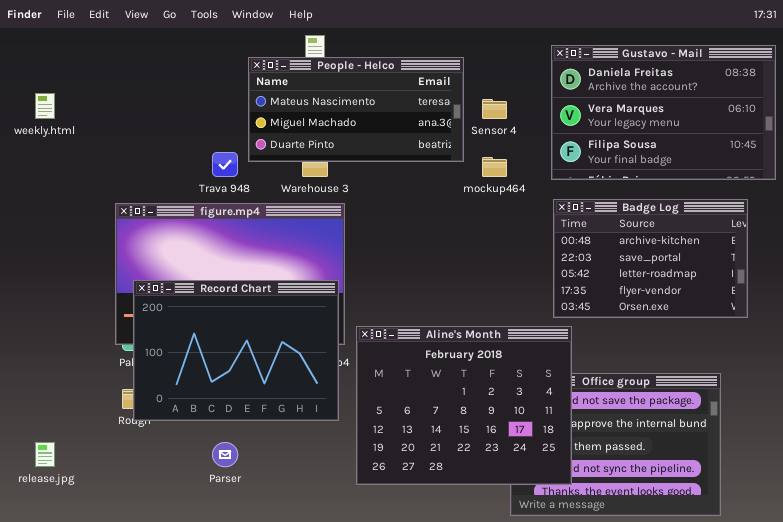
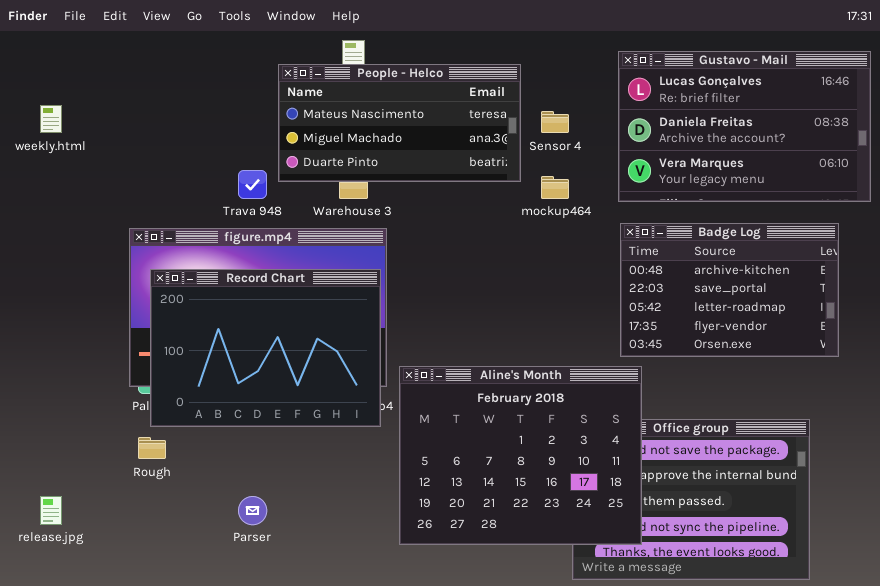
Gustavo - Mail: [551,45,776,180] -> [618,51,871,202], scrolled up 1 row
Record Chart: [133,280,339,421] -> [150,269,381,427], moved

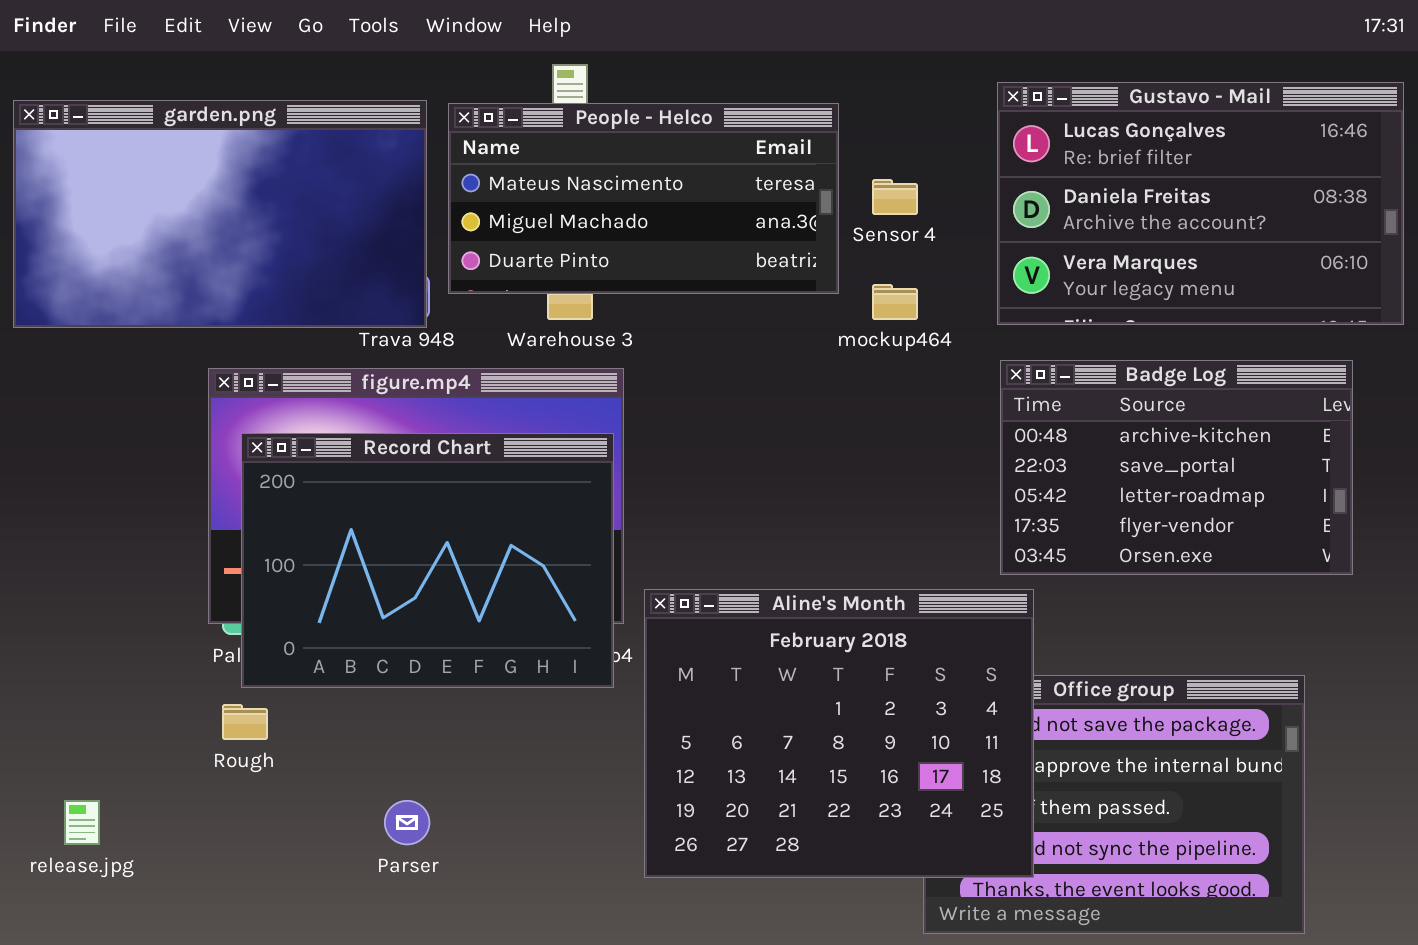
garden.png: none -> [13,100,427,328], opened

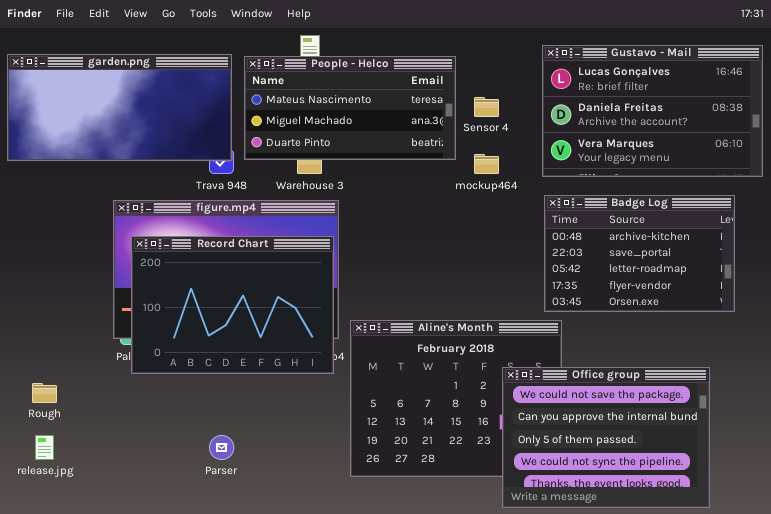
garden.png: [13,100,427,328] -> [7,54,232,161], resized
Office group: [923,675,1305,934] -> [502,367,710,508], raised
Rough: [222,704,268,740] -> [32,383,57,403], moved

